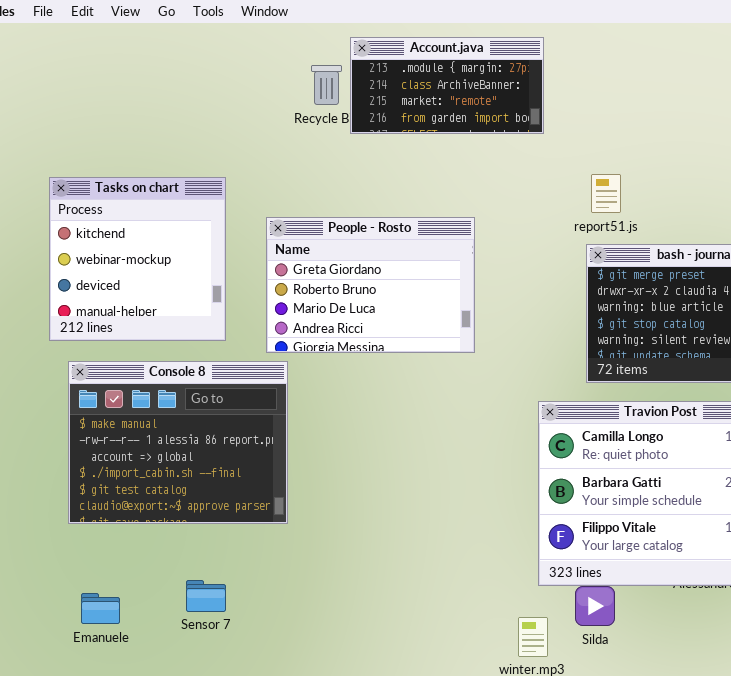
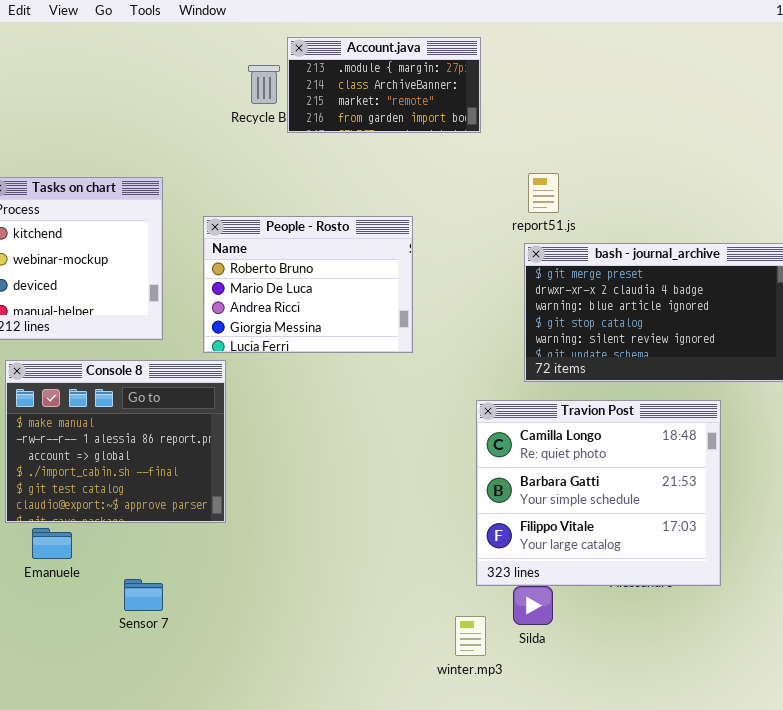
People - Rosto: [266,217,475,353] -> [203,216,413,353], scrolled down 1 row
Emanuele: [81,593,120,624] -> [32,528,72,559], moved

